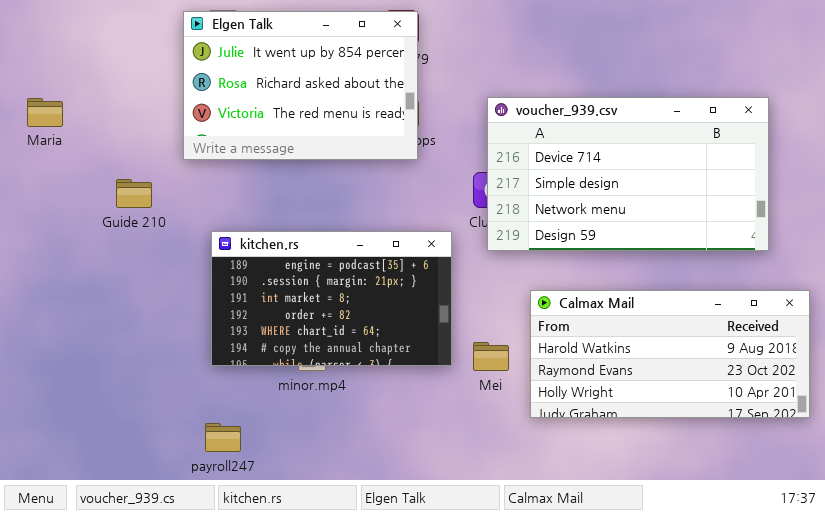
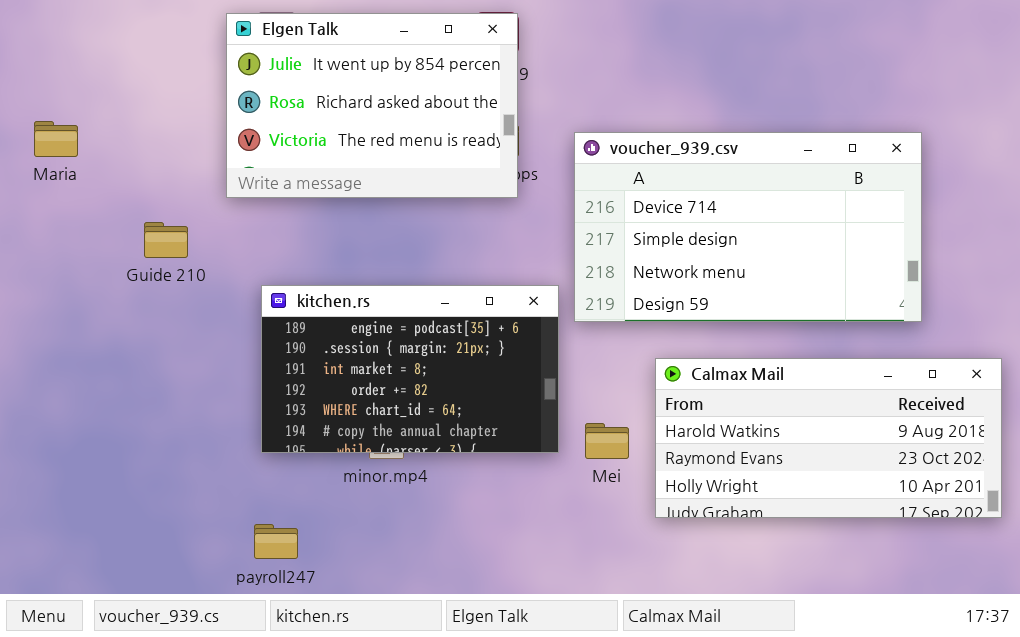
voucher_939.csv: [487,97,769,251] -> [574,132,922,322], moved

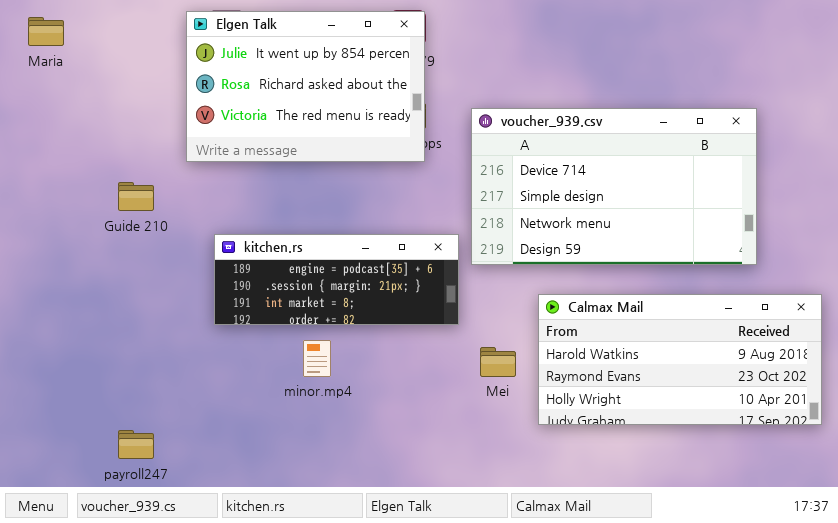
Maria: [34,121,78,157] -> [28,17,64,46], moved
kitchen.rs: [261,285,559,453] -> [214,234,459,325], resized
payroll247: [254,524,298,559] -> [118,430,154,459], moved

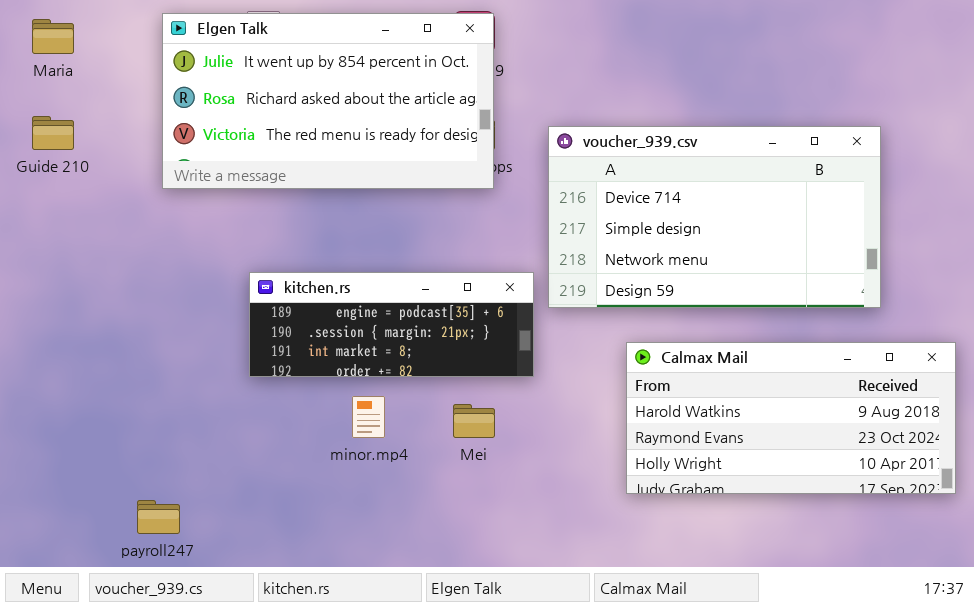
Elgen Talk: [186,11,425,162] -> [162,13,494,189], resized
Guide 210: [118,182,154,211] -> [32,116,74,150], moved
Mei: [480,347,516,377] -> [453,404,495,438], moved

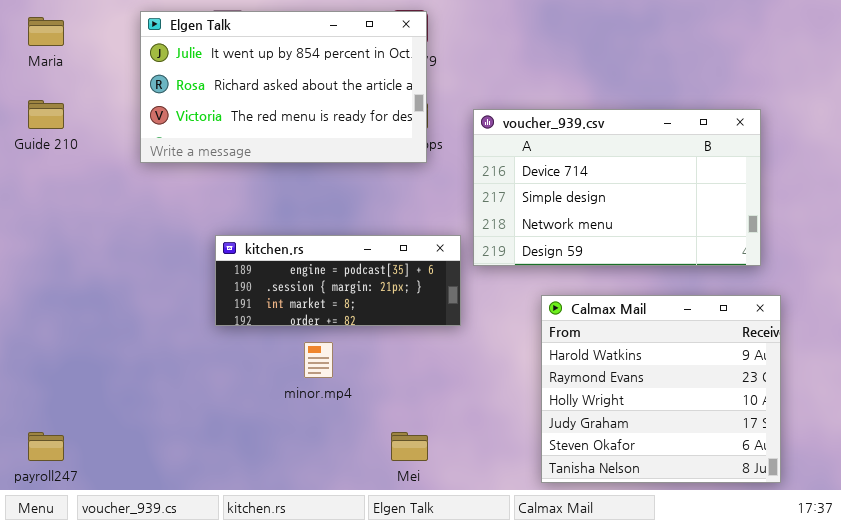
Calmax Mail: [626,342,956,494] -> [541,295,781,483], resized
Mei: [453,404,495,438] -> [391,432,428,461], moved
payroll247: [137,500,180,534] -> [28,432,64,461], moved

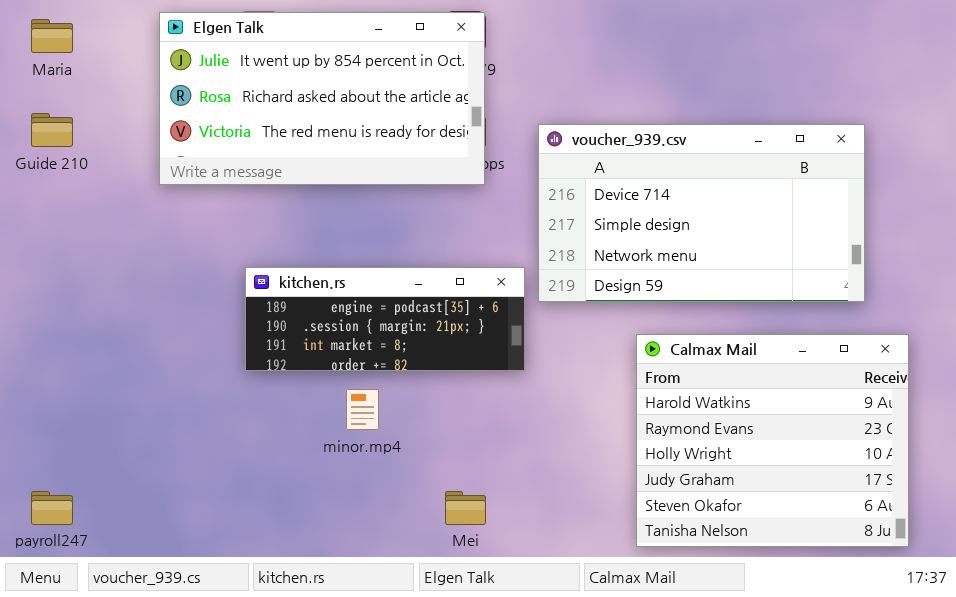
Calmax Mail: [541,295,781,483] -> [636,334,909,547], moved

